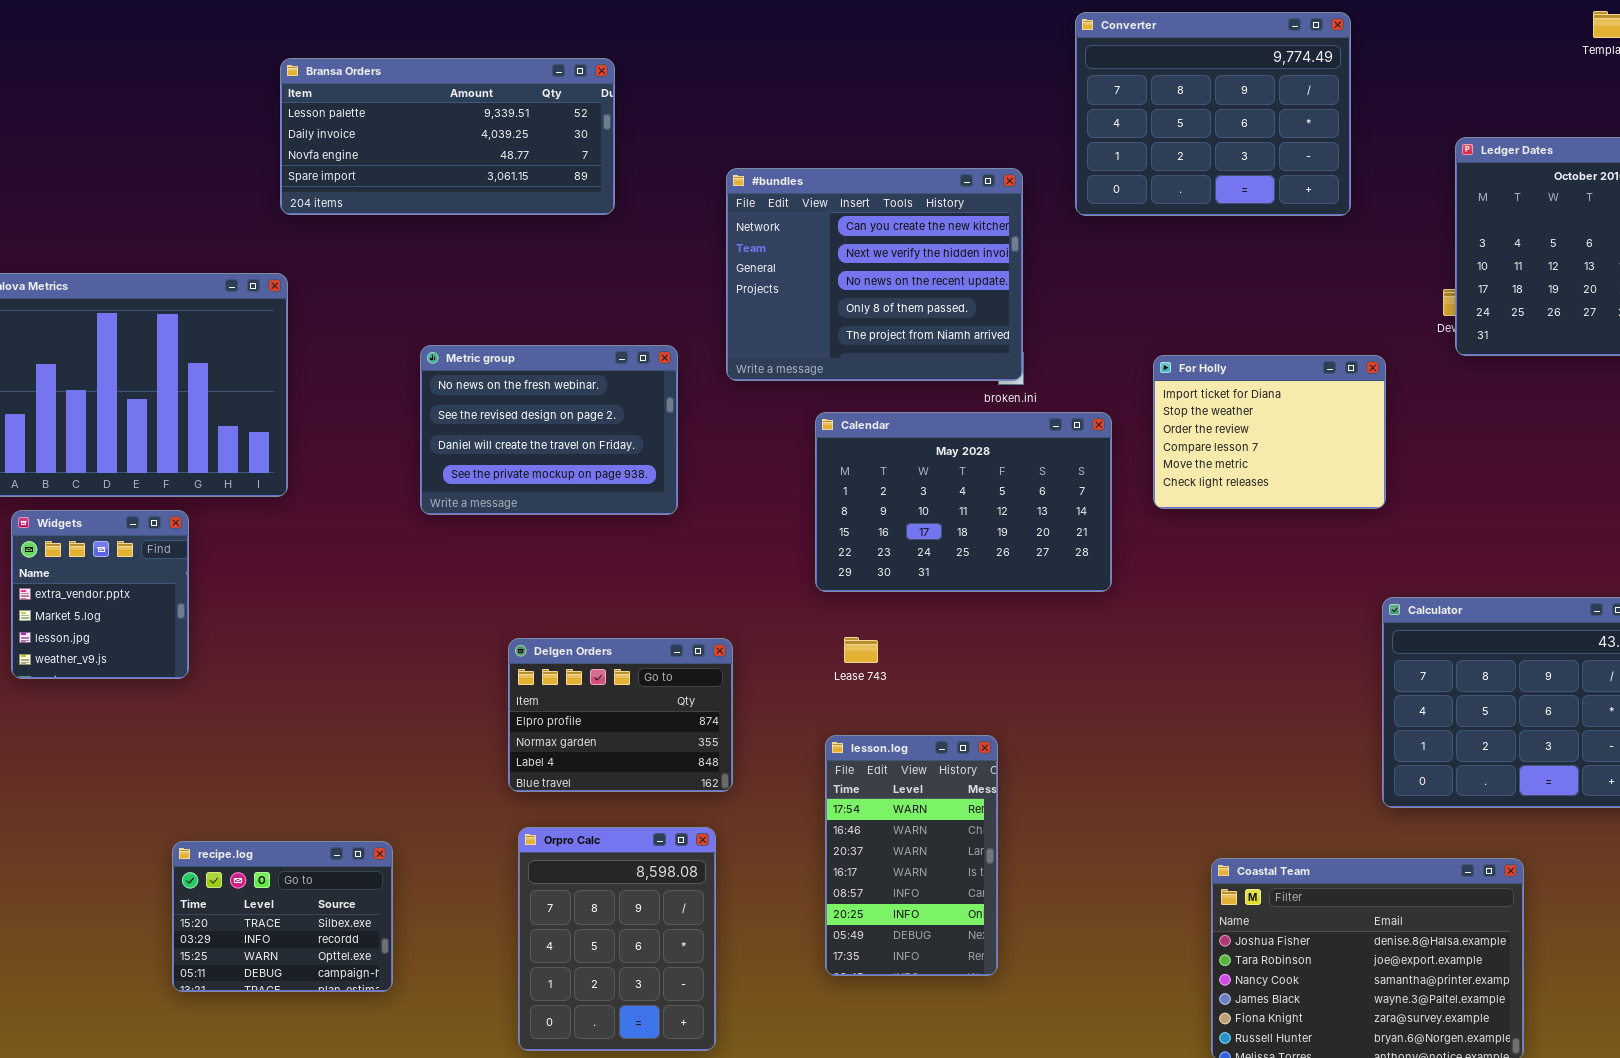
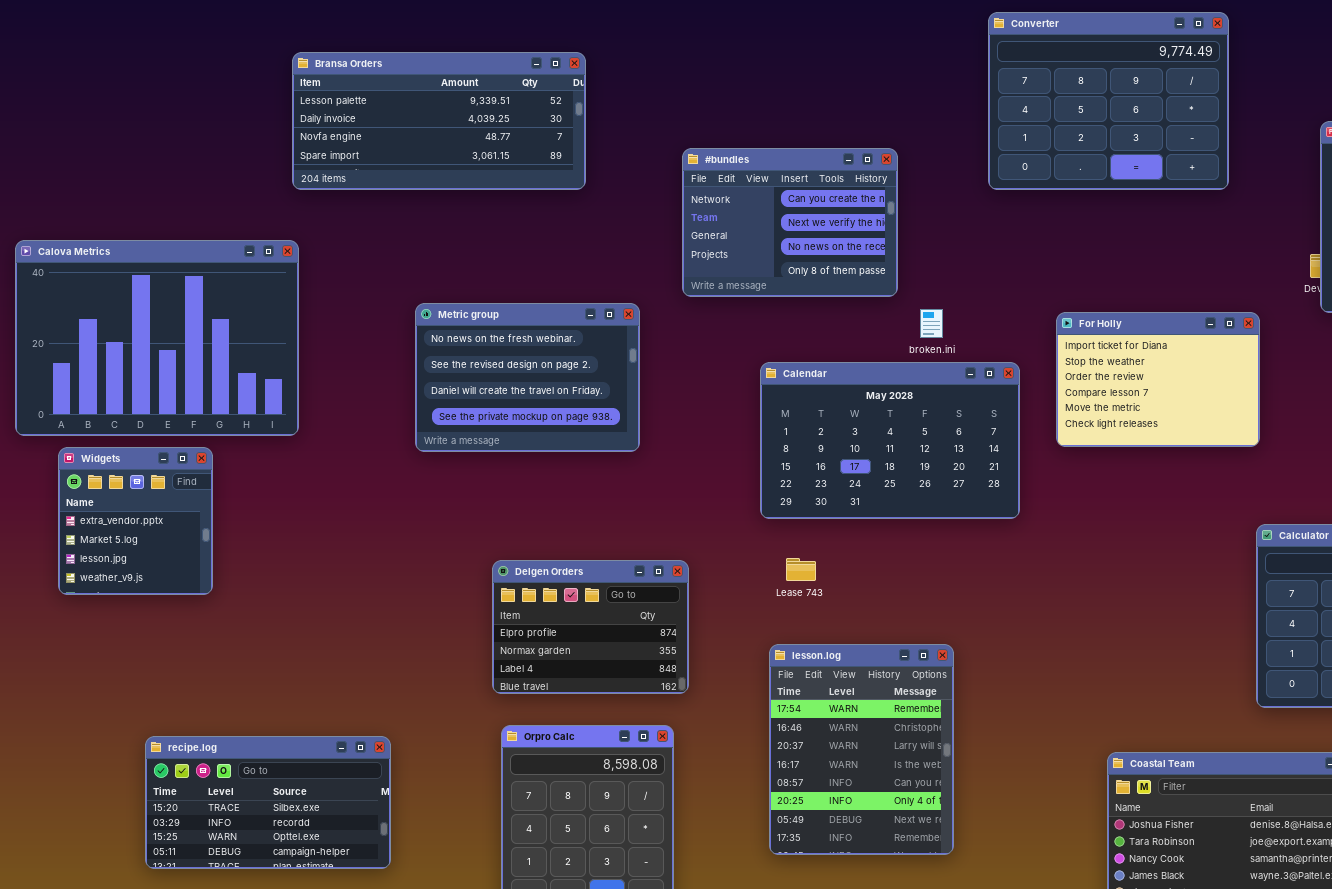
#bundles: [726,168,1023,381] -> [682,148,898,297], resized
lesson.log: [825,735,998,976] -> [769,644,954,855], resized
recipe.log: [172,841,393,992] -> [145,736,391,869], resized

